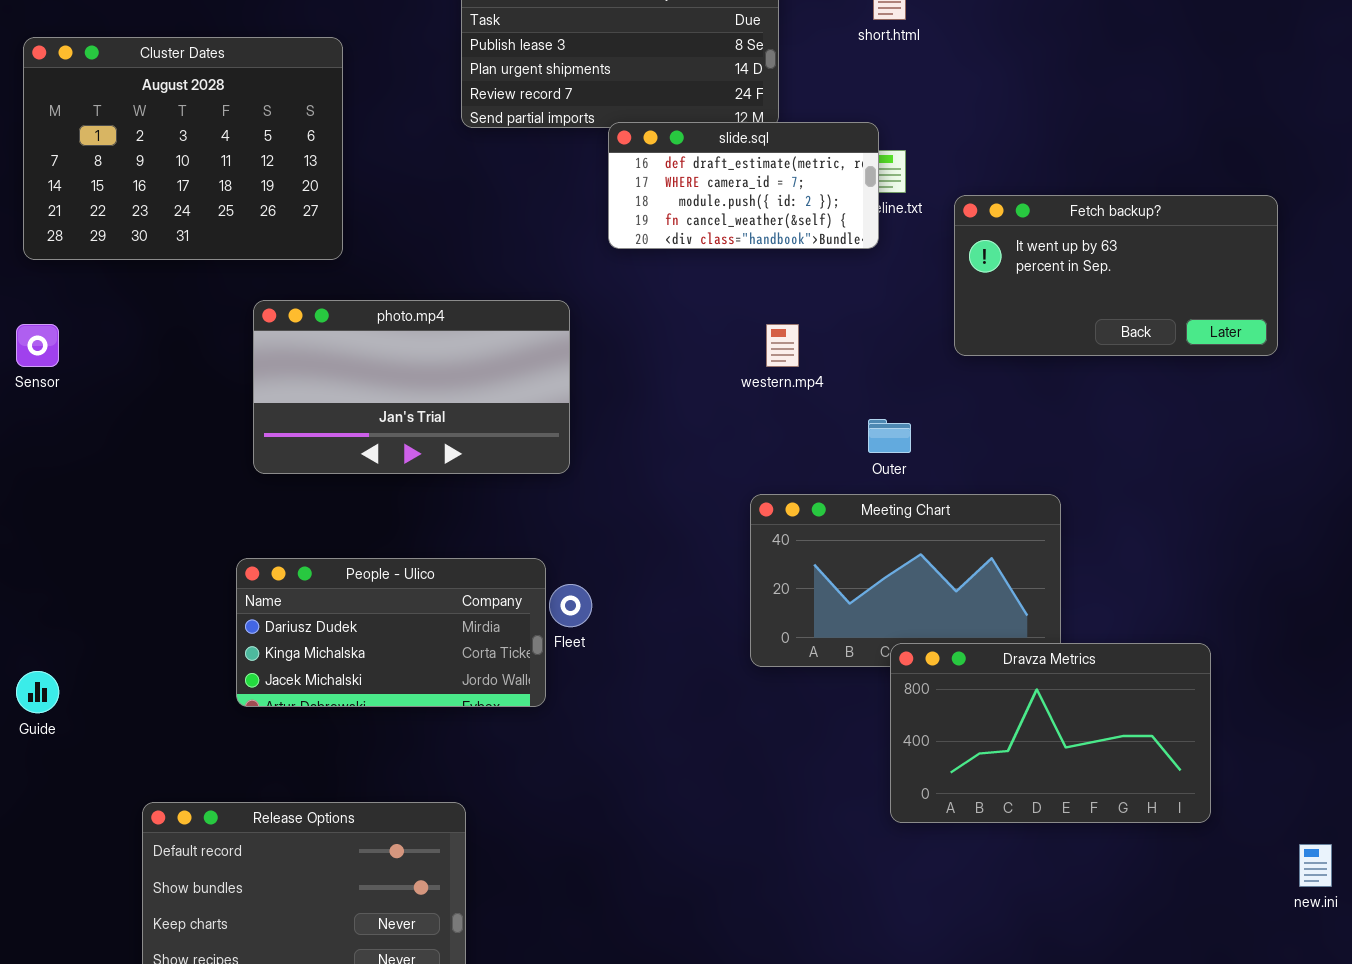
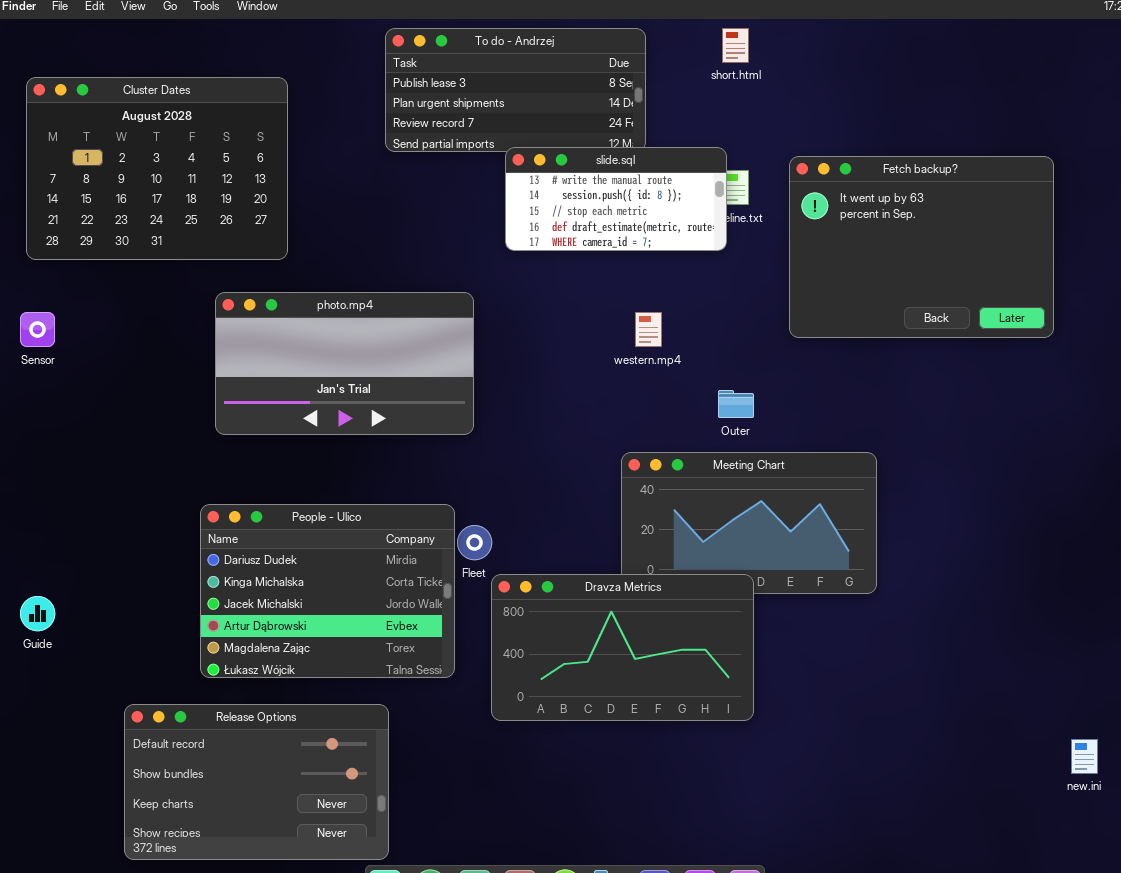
slide.sql: [608,122,879,249] -> [505,147,727,251], scrolled up 3 rows
Fetch backup?: [954,195,1278,356] -> [789,156,1054,338], resized
People - Ulico: [236,558,546,707] -> [200,504,455,678], resized
Dravza Metrics: [890,643,1211,823] -> [491,574,754,721], moved

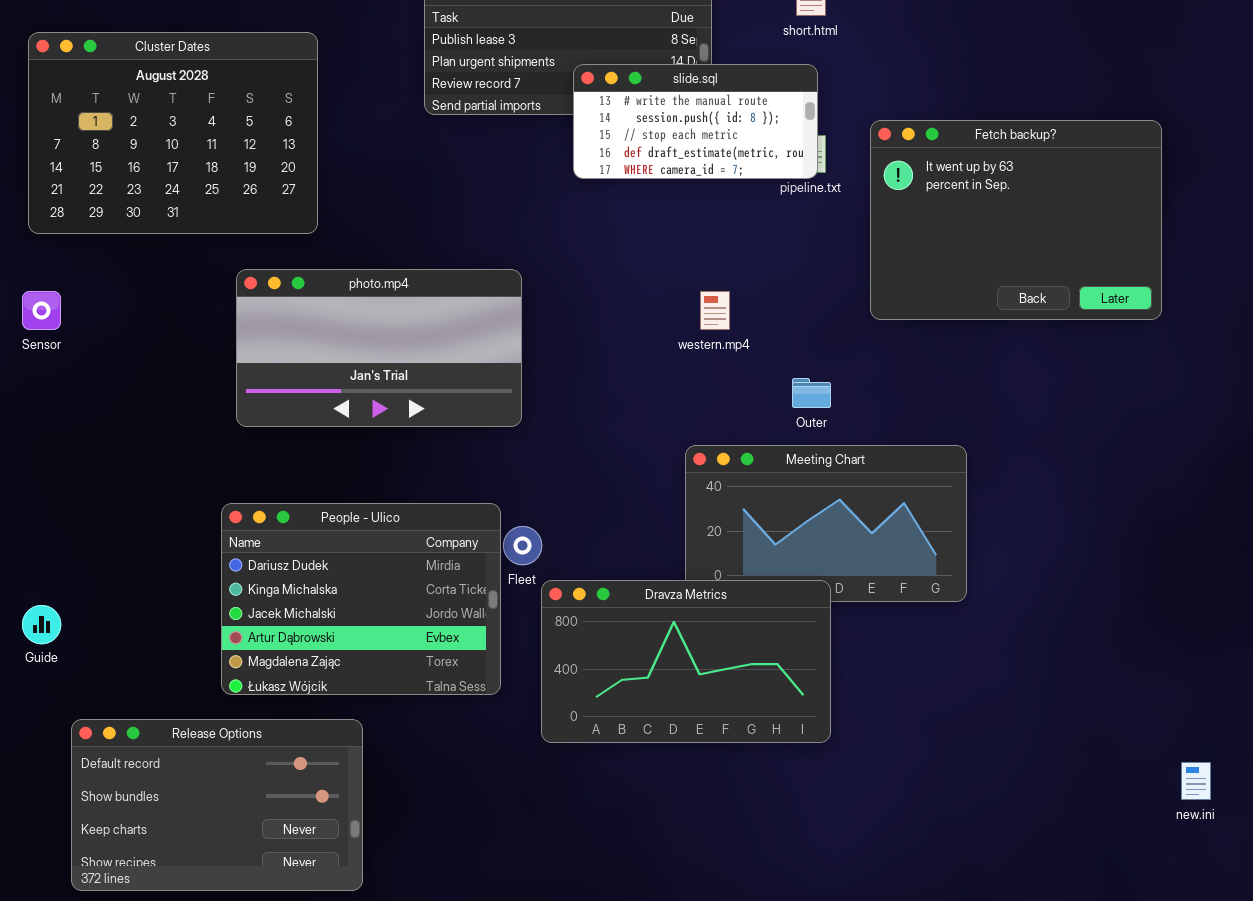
slide.sql: [505,147,727,251] -> [573,64,818,179], moved
Release Options: [124,704,389,860] -> [71,719,363,891], moved

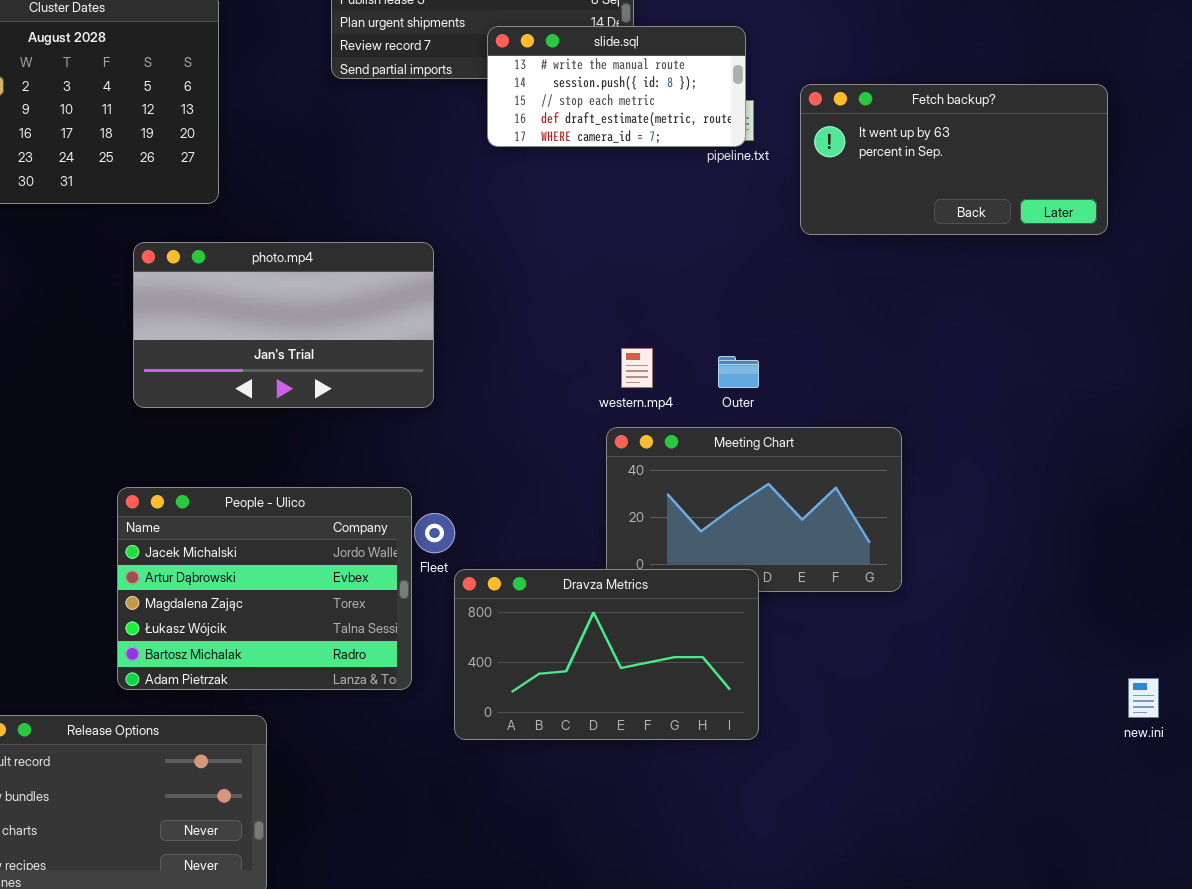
Fetch backup?: [870,120,1162,320] -> [800,84,1108,235], resized
western.mp4: [700,291,730,330] -> [621,348,653,388], moved
People - Ulico: [221,503,501,695] -> [117,487,412,690], scrolled down 2 rows
new.ini: [1181,762,1211,800] -> [1128,678,1159,718], moved

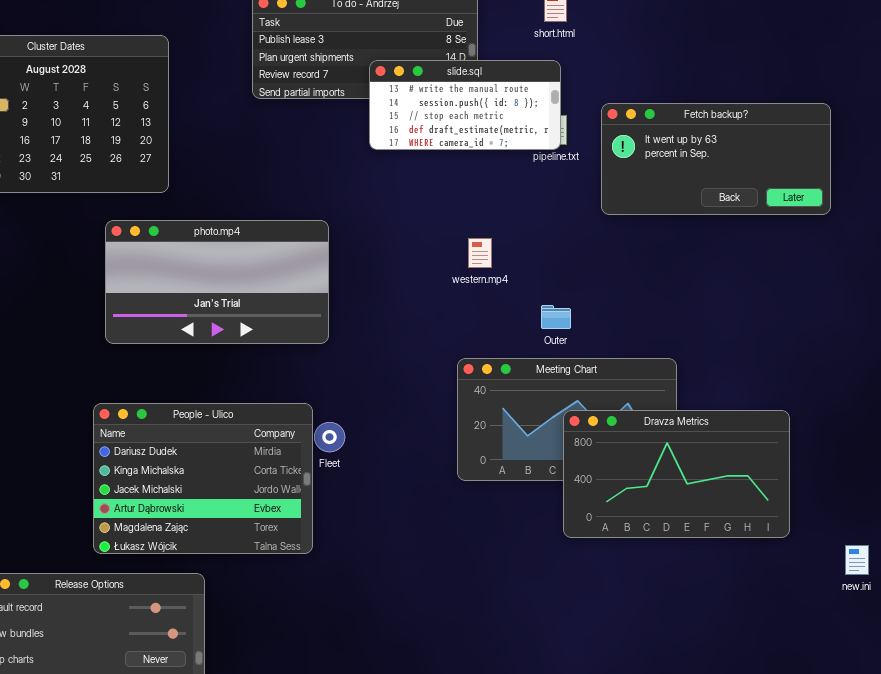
western.mp4: [621,348,653,388] -> [468,238,492,268], moved
People - Ulico: [117,487,412,690] -> [93,403,313,554], scrolled up 2 rows
Dravza Metrics: [454,569,759,740] -> [563,410,790,538], moved

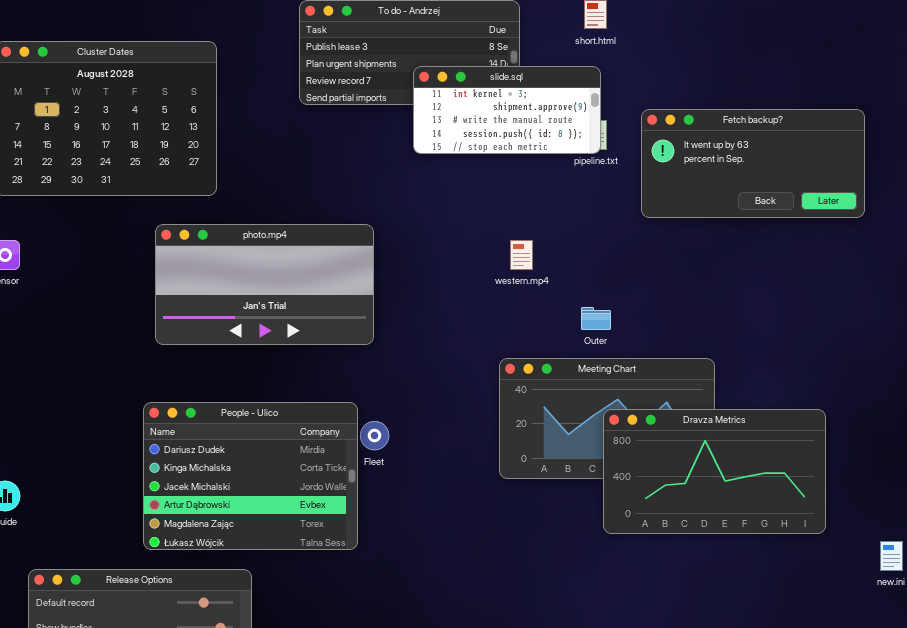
slide.sql: [369,60,561,150] -> [413,66,601,154], scrolled up 2 rows

